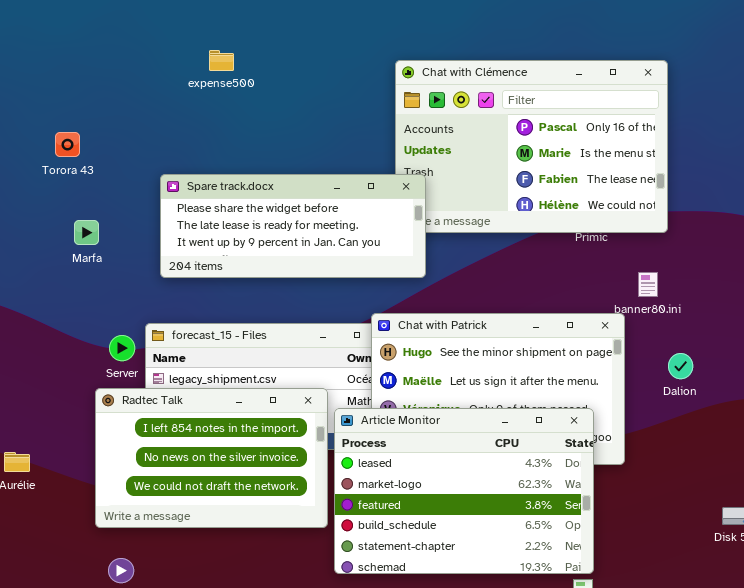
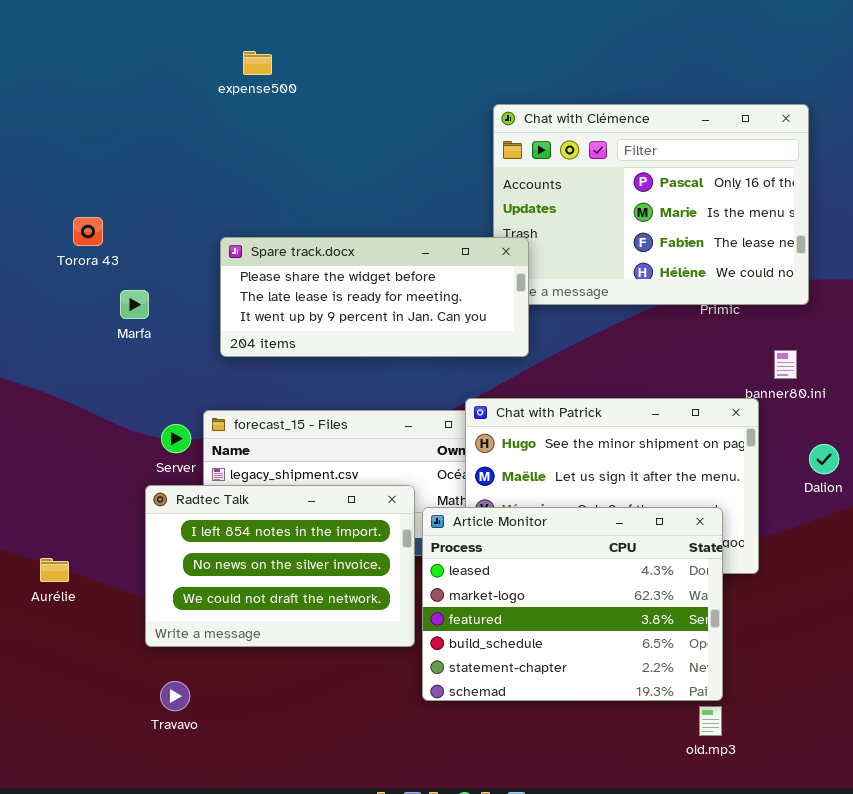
expense500: [209,50,234,71] -> [243,51,272,75], moved
Torora 43: [55,132,80,157] -> [73,217,103,246], moved

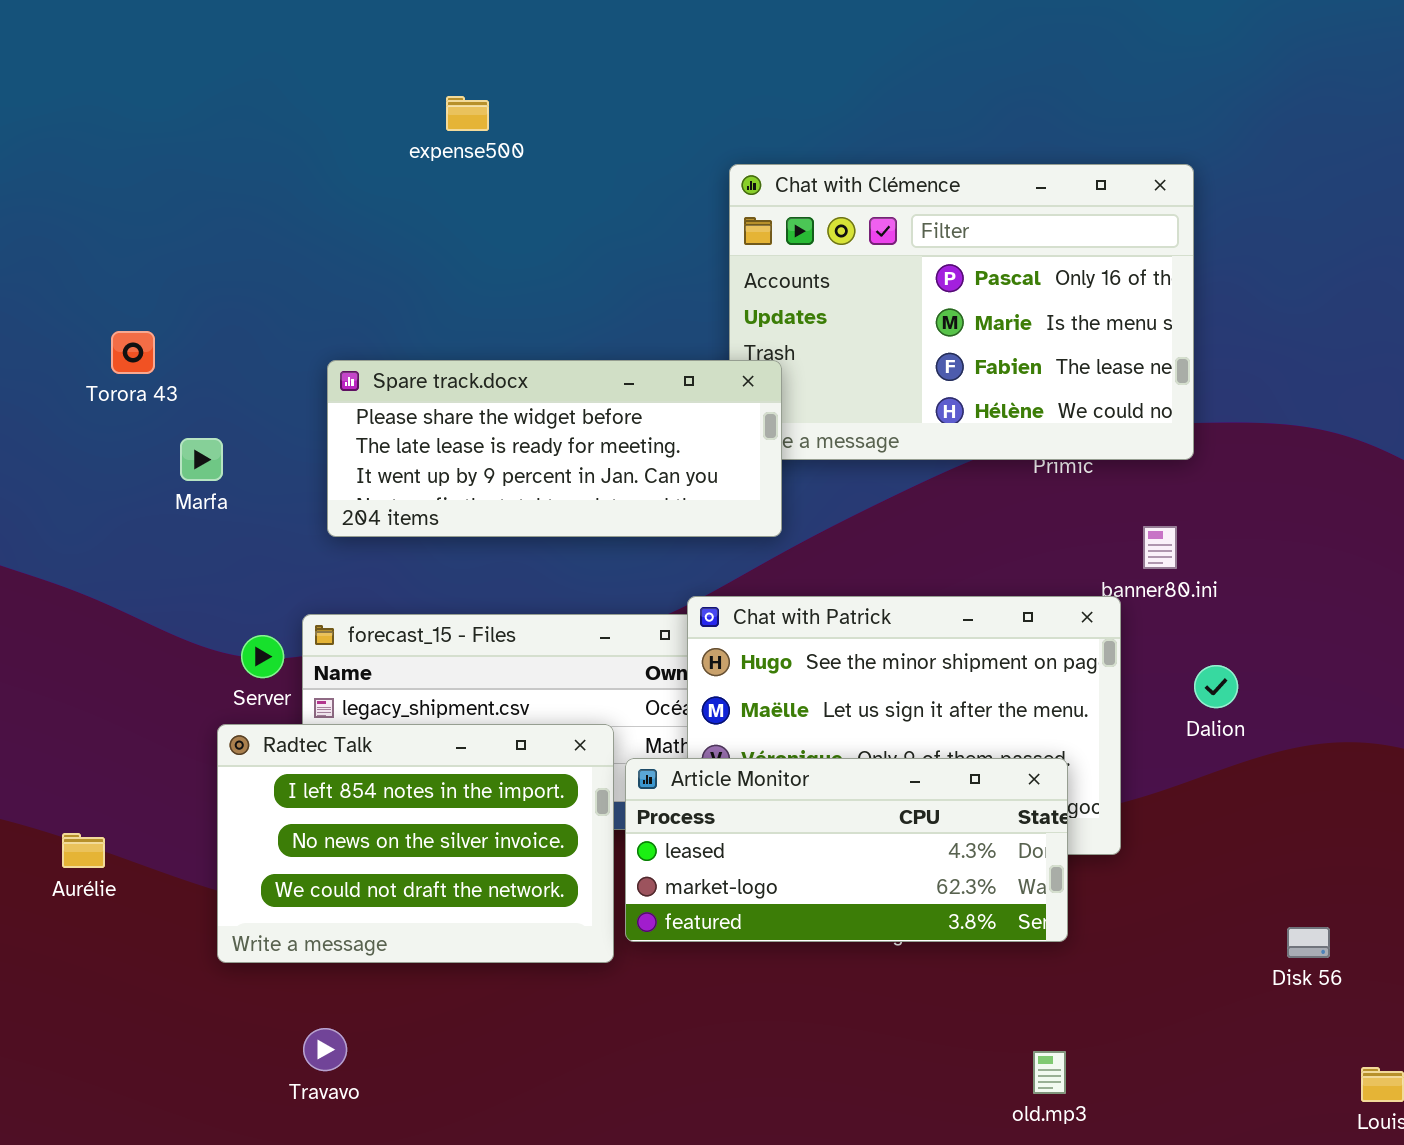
expense500: [243,51,272,75] -> [446,96,489,131], moved
Article Monitor: [422,507,723,701] -> [625,758,1068,942], resized
Travavo: [160,681,190,711] -> [303,1028,347,1071], moved

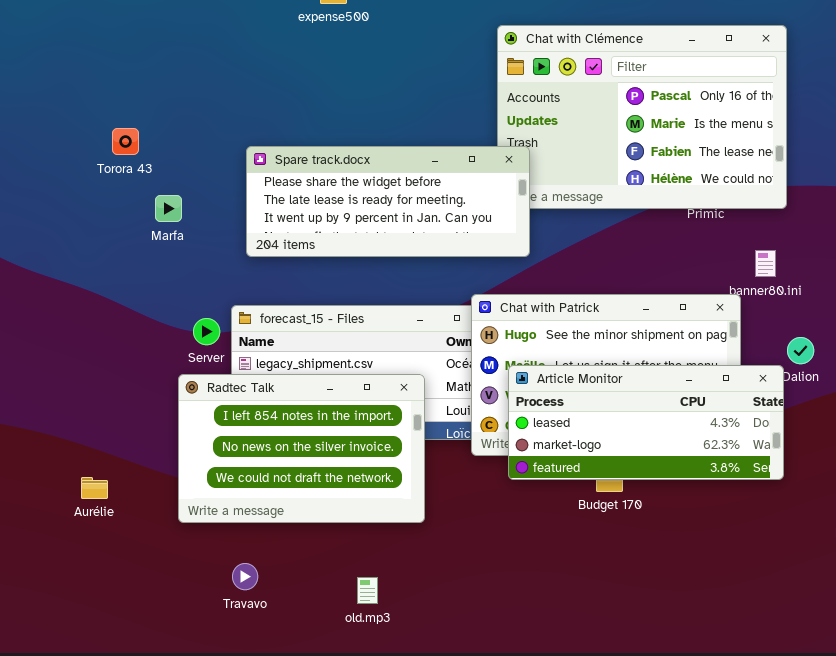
Article Monitor: [625,758,1068,942] -> [508,365,784,480], moved
Aurélie: [62,833,105,868] -> [81,477,108,499], moved
old.mp3: [1033,1051,1066,1094] -> [357,577,378,604], moved

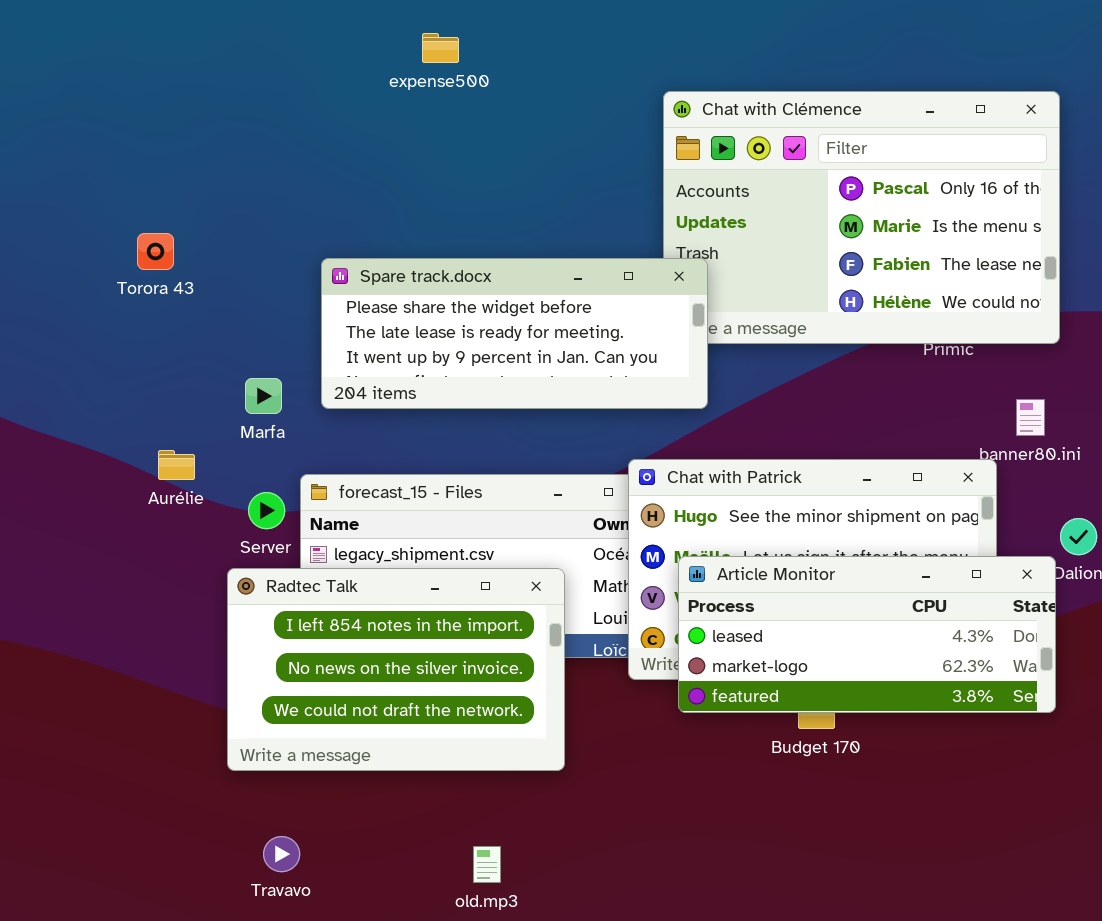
Marfa: [155,195,182,222] -> [245,378,282,414], moved
Aurélie: [81,477,108,499] -> [158,450,195,480], moved
Travavo: [232,563,258,590] -> [263,836,300,872], moved

